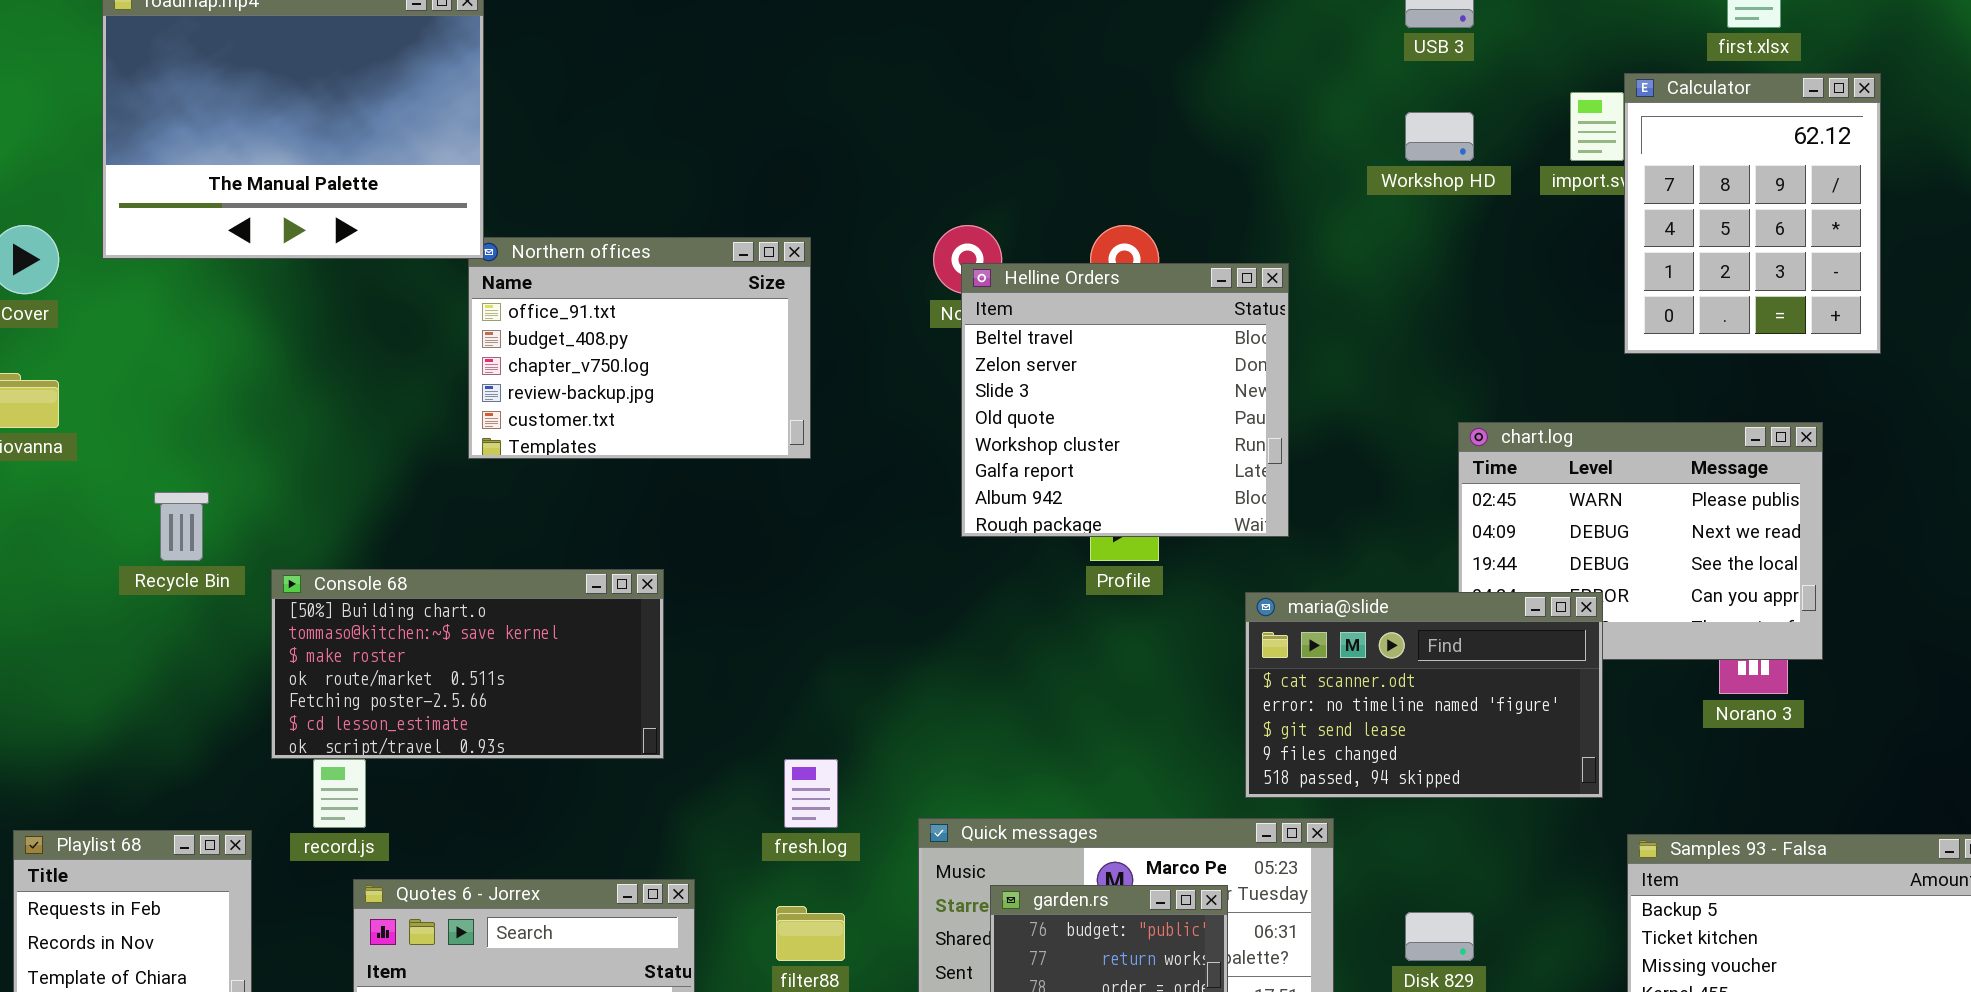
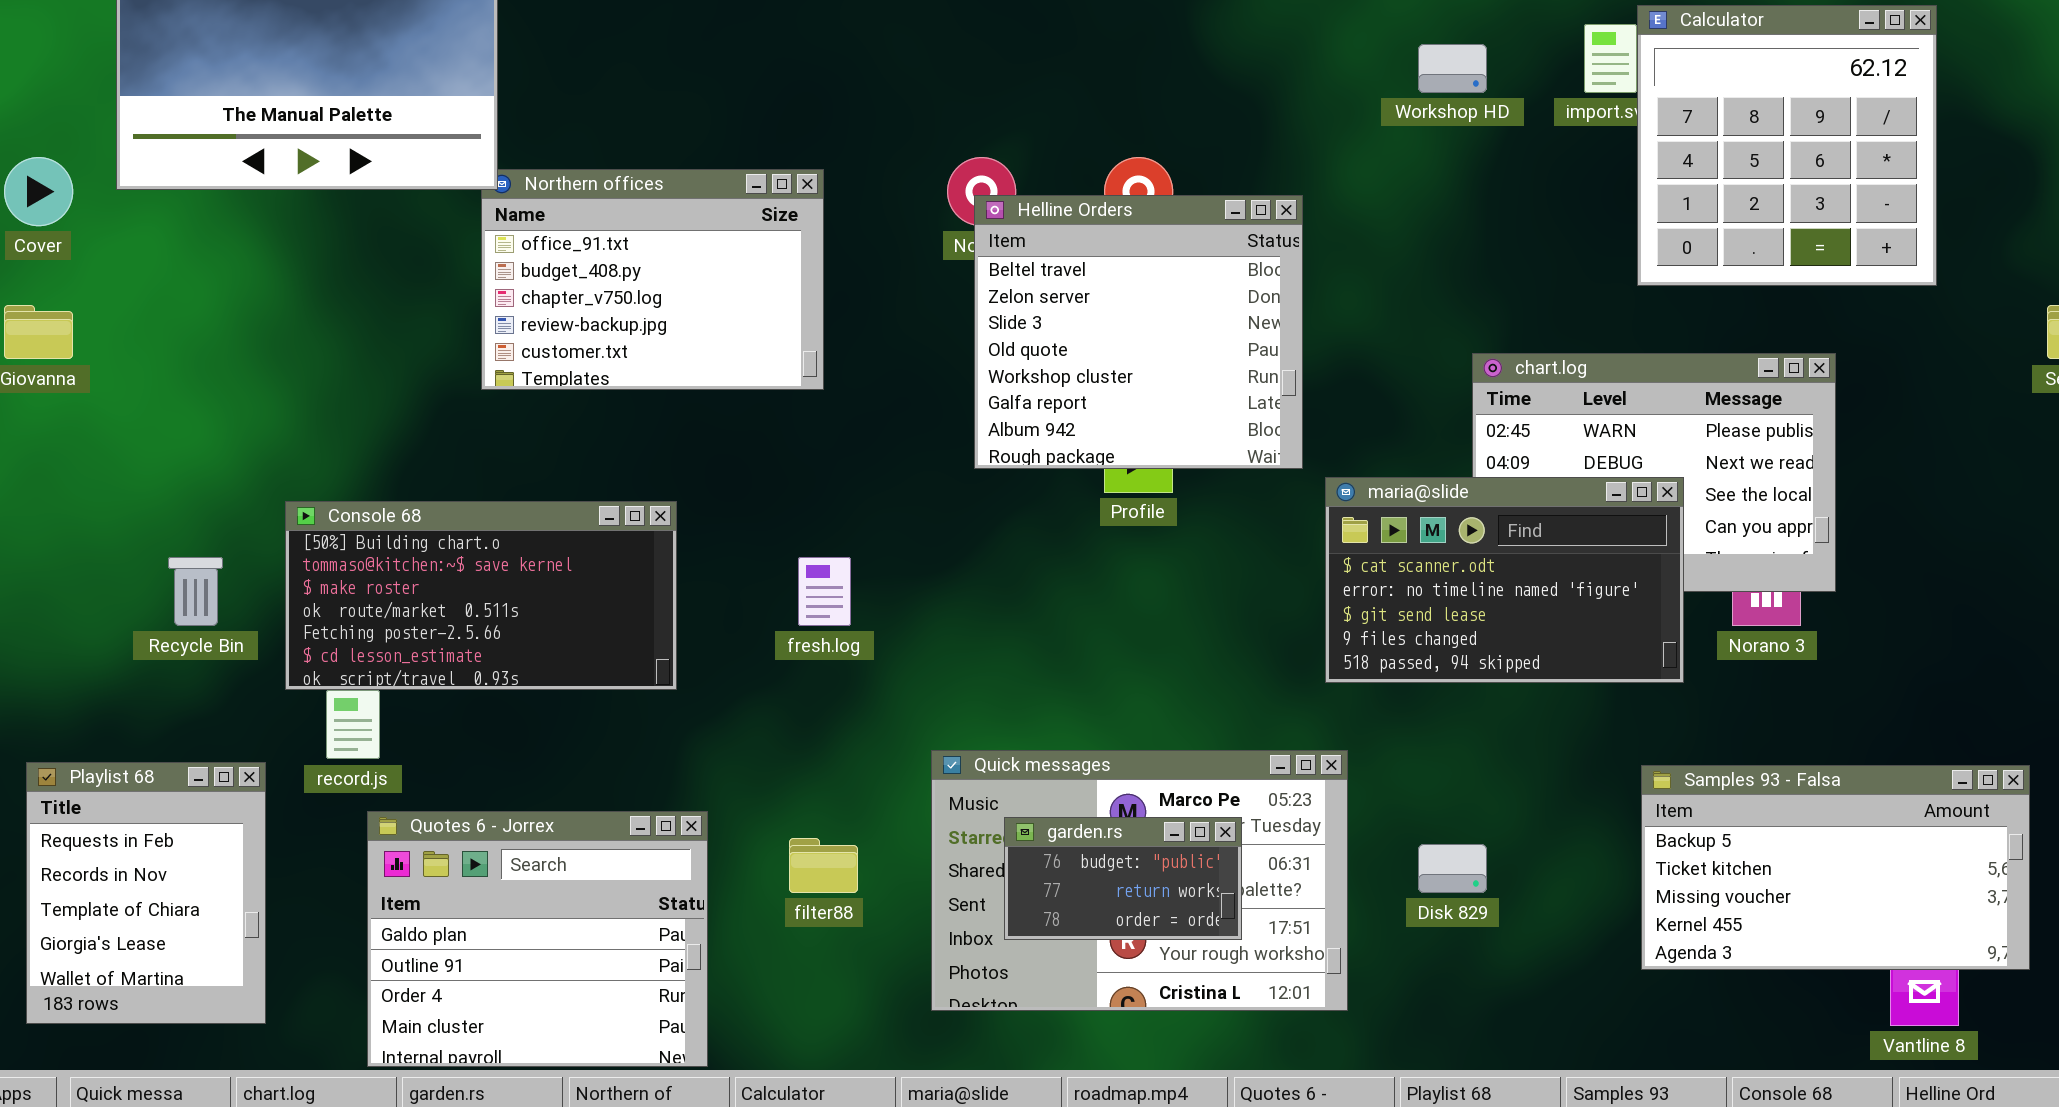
Calculator: [1624,73,1881,354] -> [1637,5,1937,286], resized
Recycle Bin: [154,492,209,561] -> [168,557,223,626], moved
maria@slide: [1245,592,1603,798] -> [1325,477,1684,683], moved
fresh.log: [784,759,838,828] -> [798,557,851,626], moved

